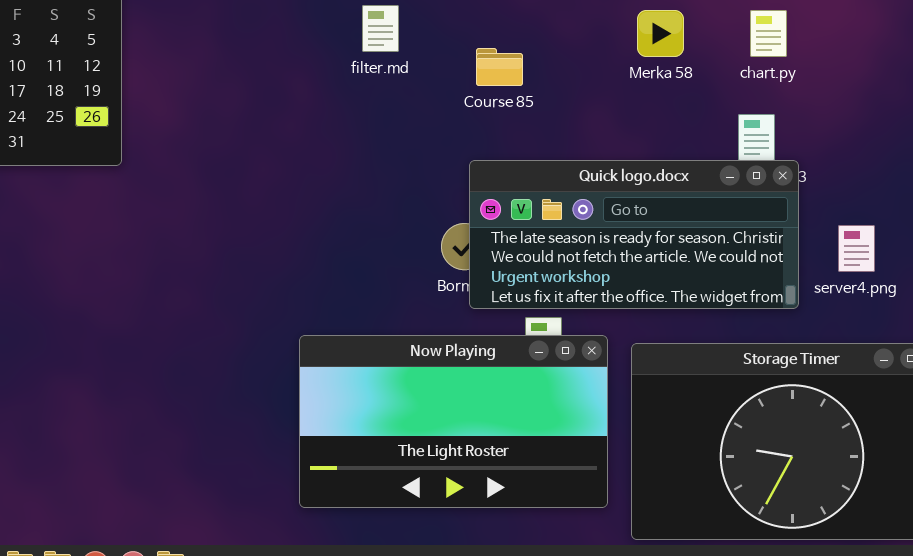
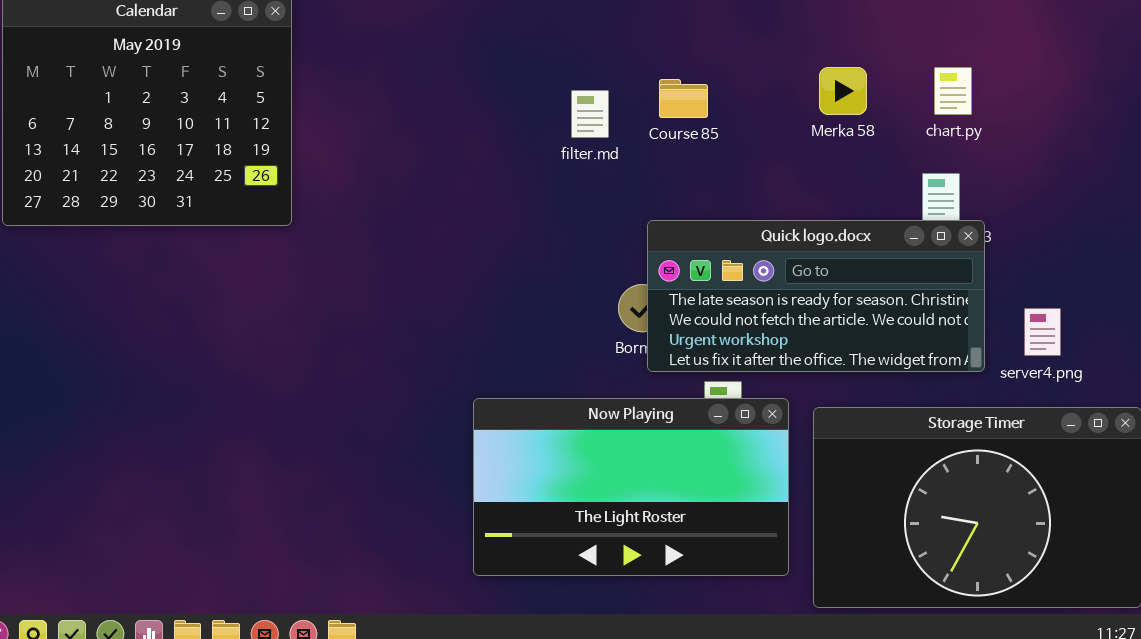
filter.md: [362,5,399,52] -> [571,90,609,138], moved
Course 85: [476,48,523,86] -> [659,79,708,118], moved
server4.png: [838,225,875,272] -> [1024,308,1061,356], moved

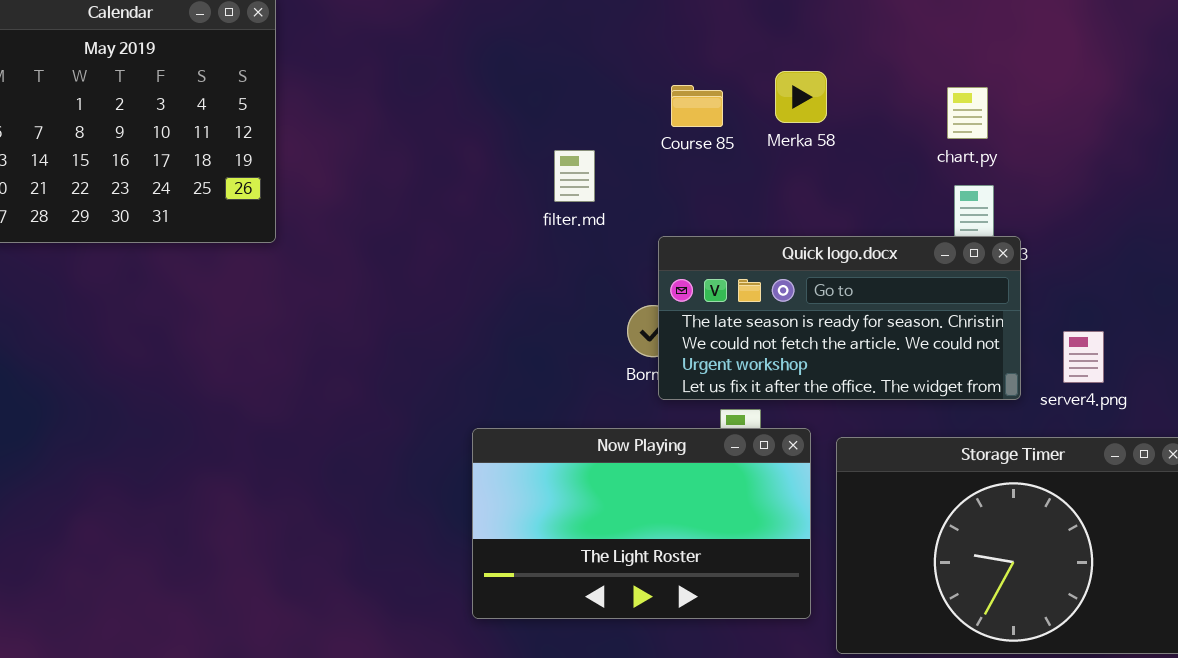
Merka 58: [819,67,867,115] -> [775,71,827,123], moved
chart.py: [934,67,972,115] -> [947,87,988,139], moved
filter.md: [571,90,609,138] -> [554,150,595,202], moved

